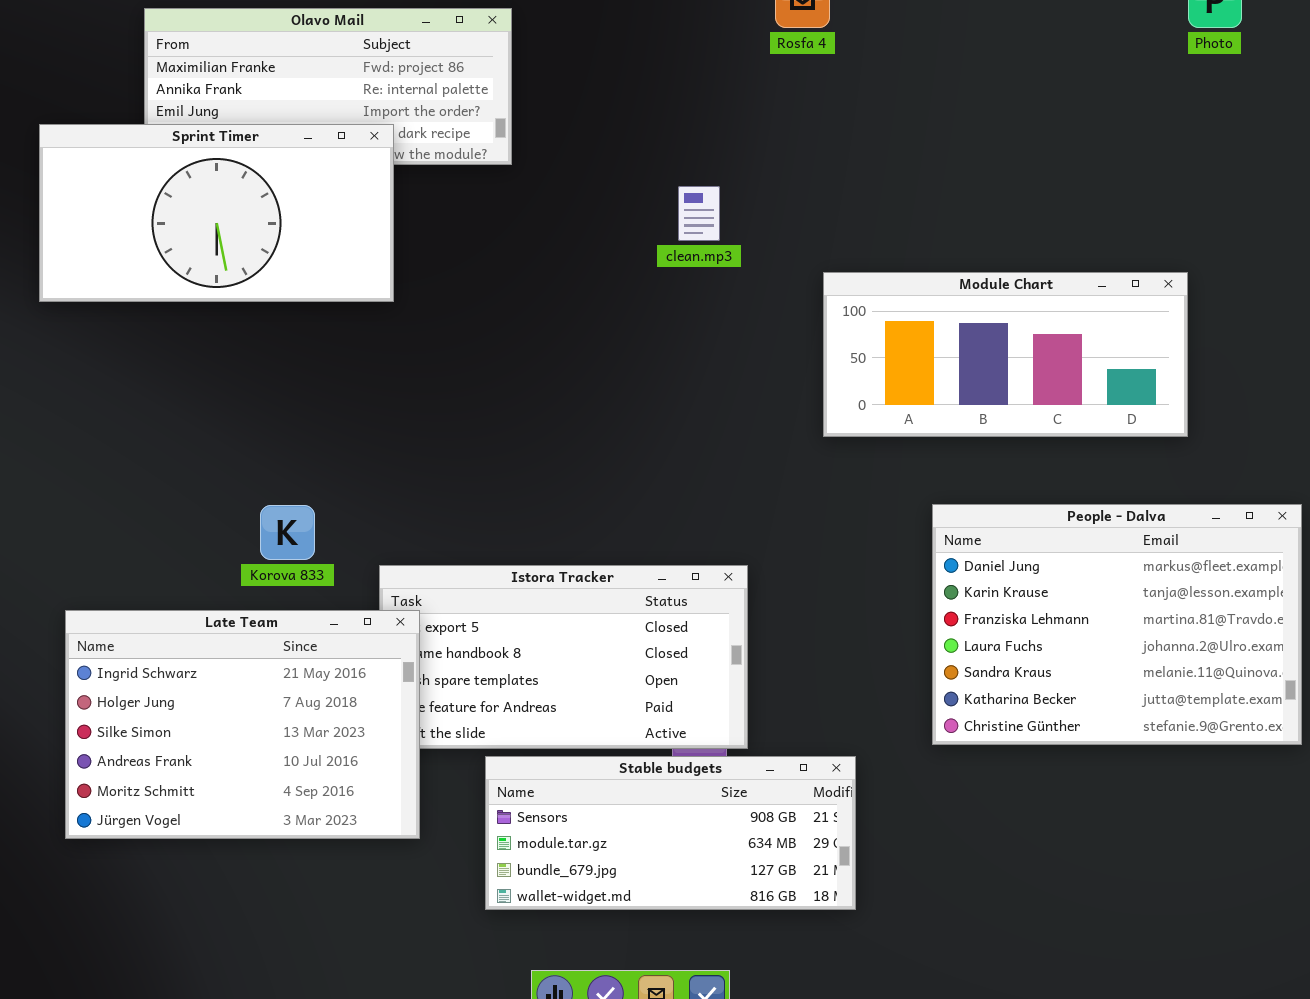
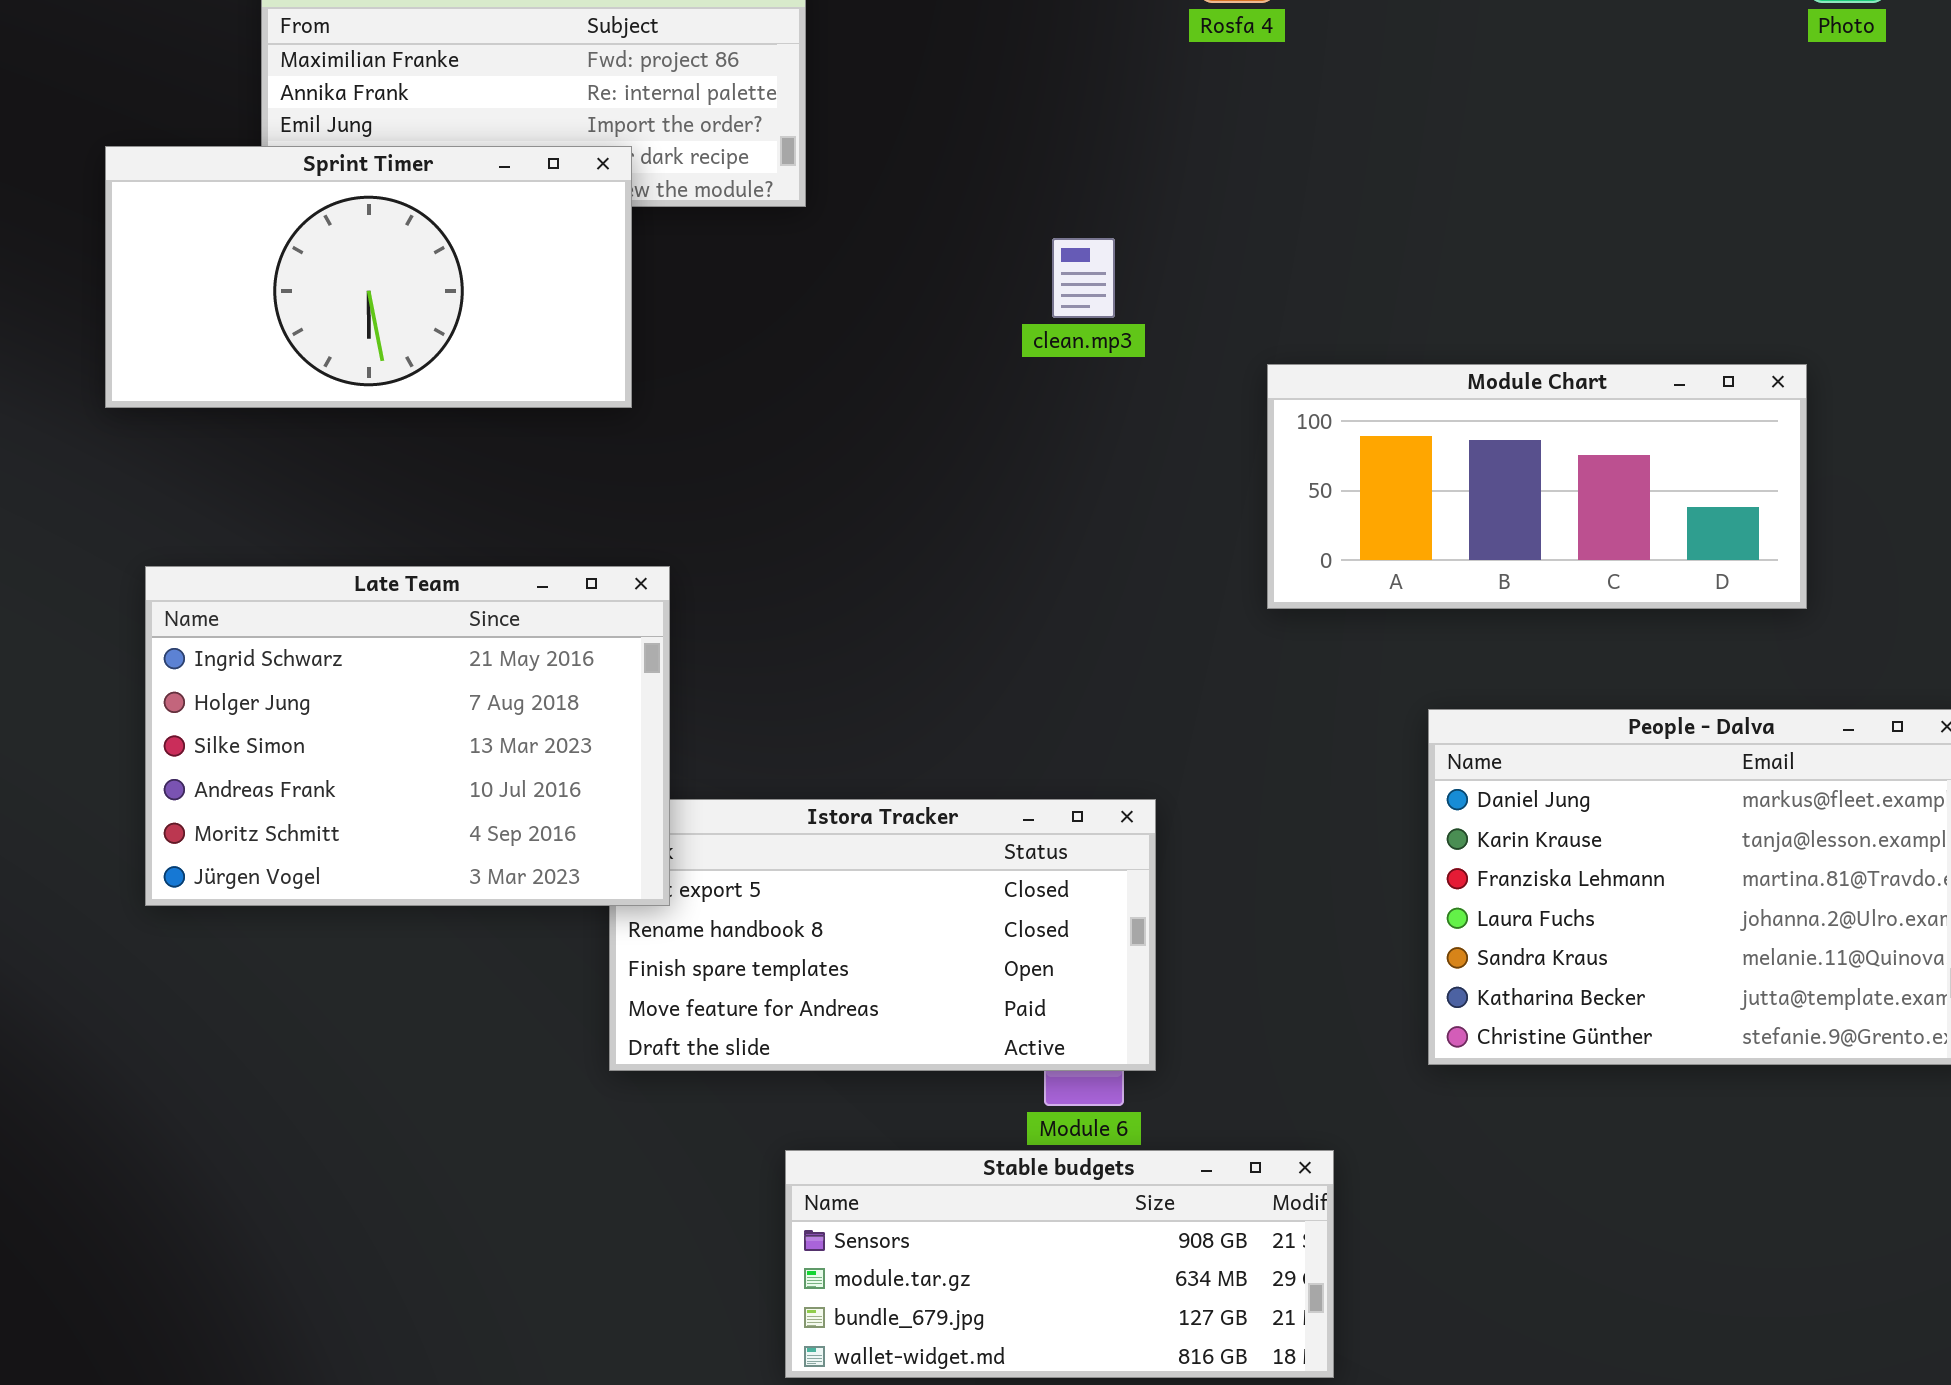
Late Team: [65,610,420,839] -> [145,566,670,906], moved
Stable budgets: [485,756,856,910] -> [785,1150,1334,1378], moved

